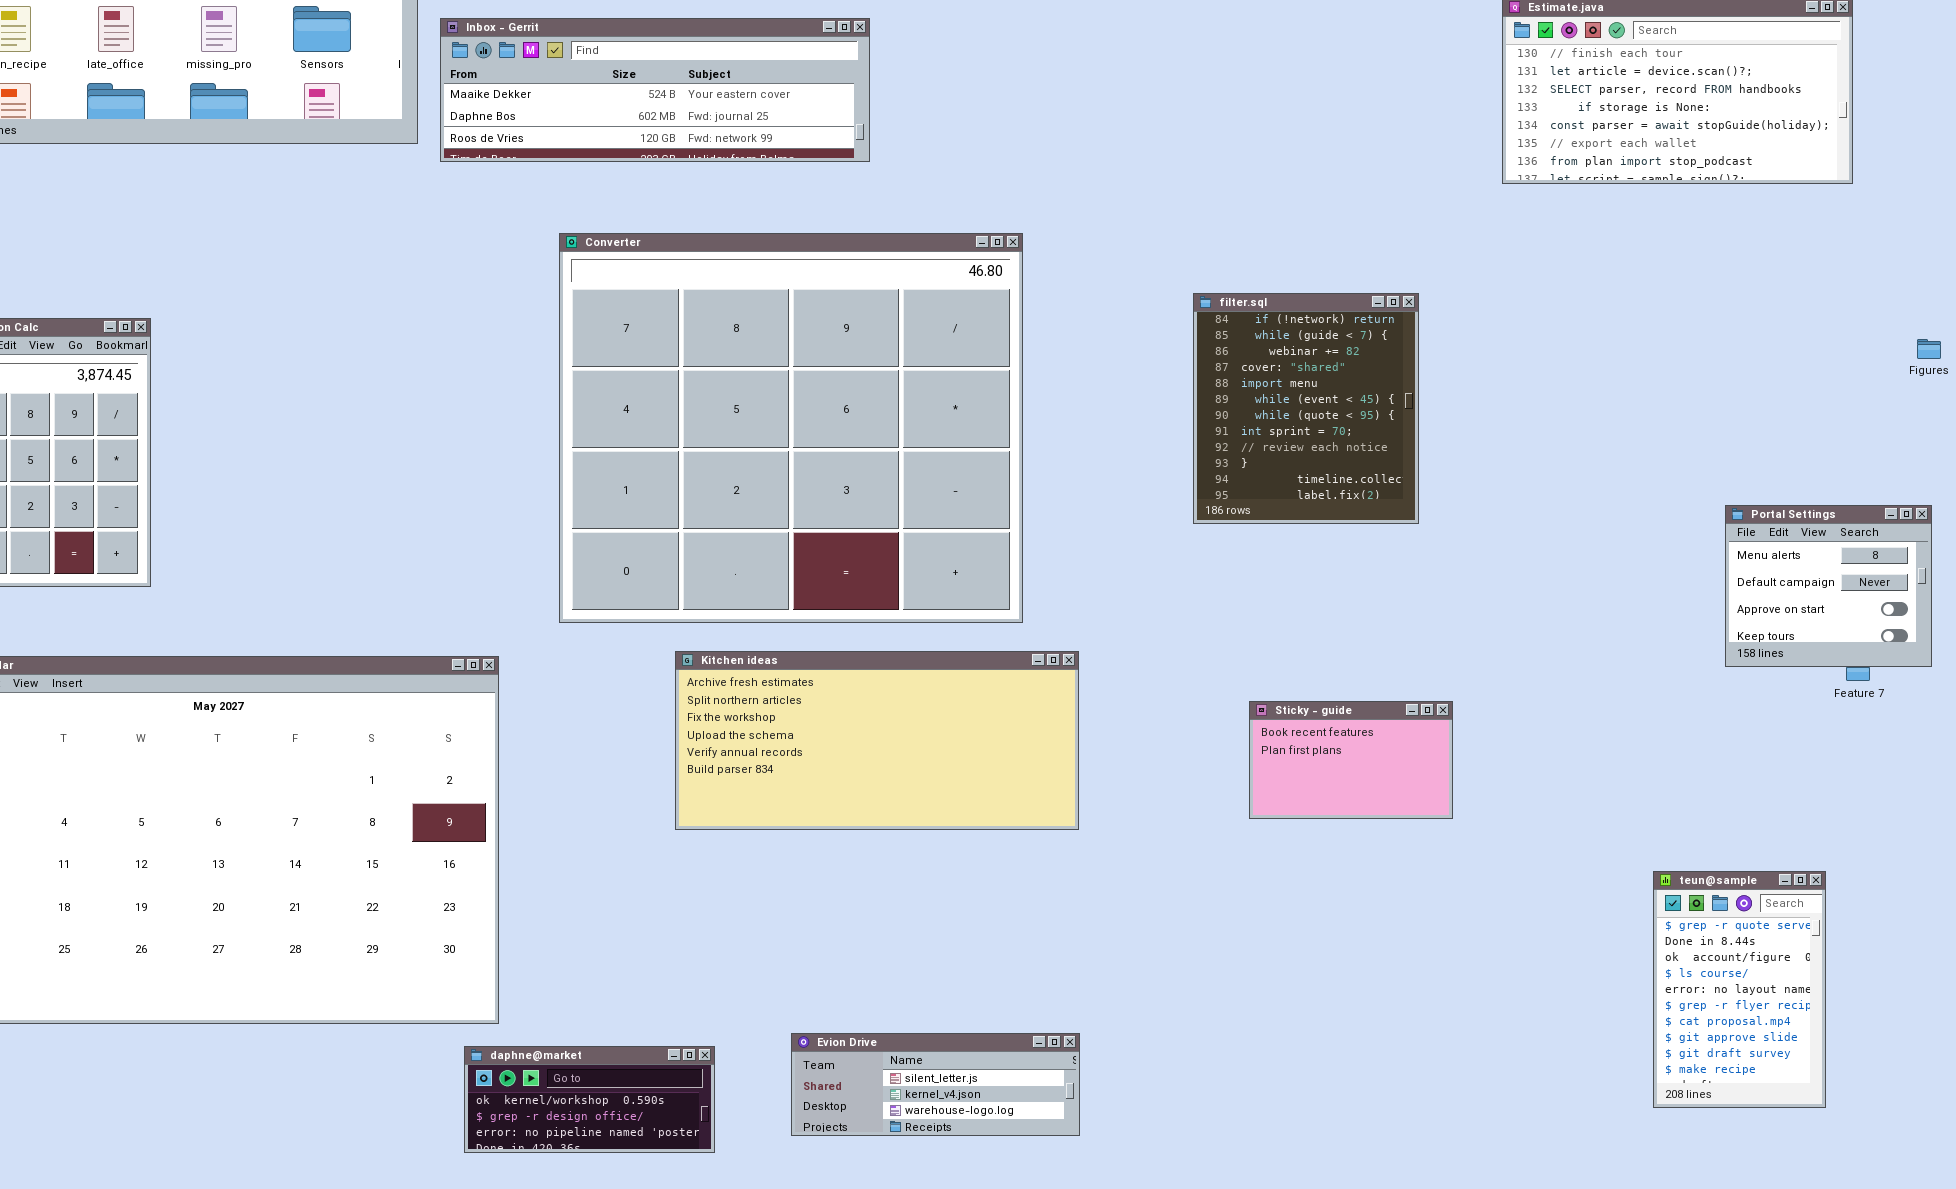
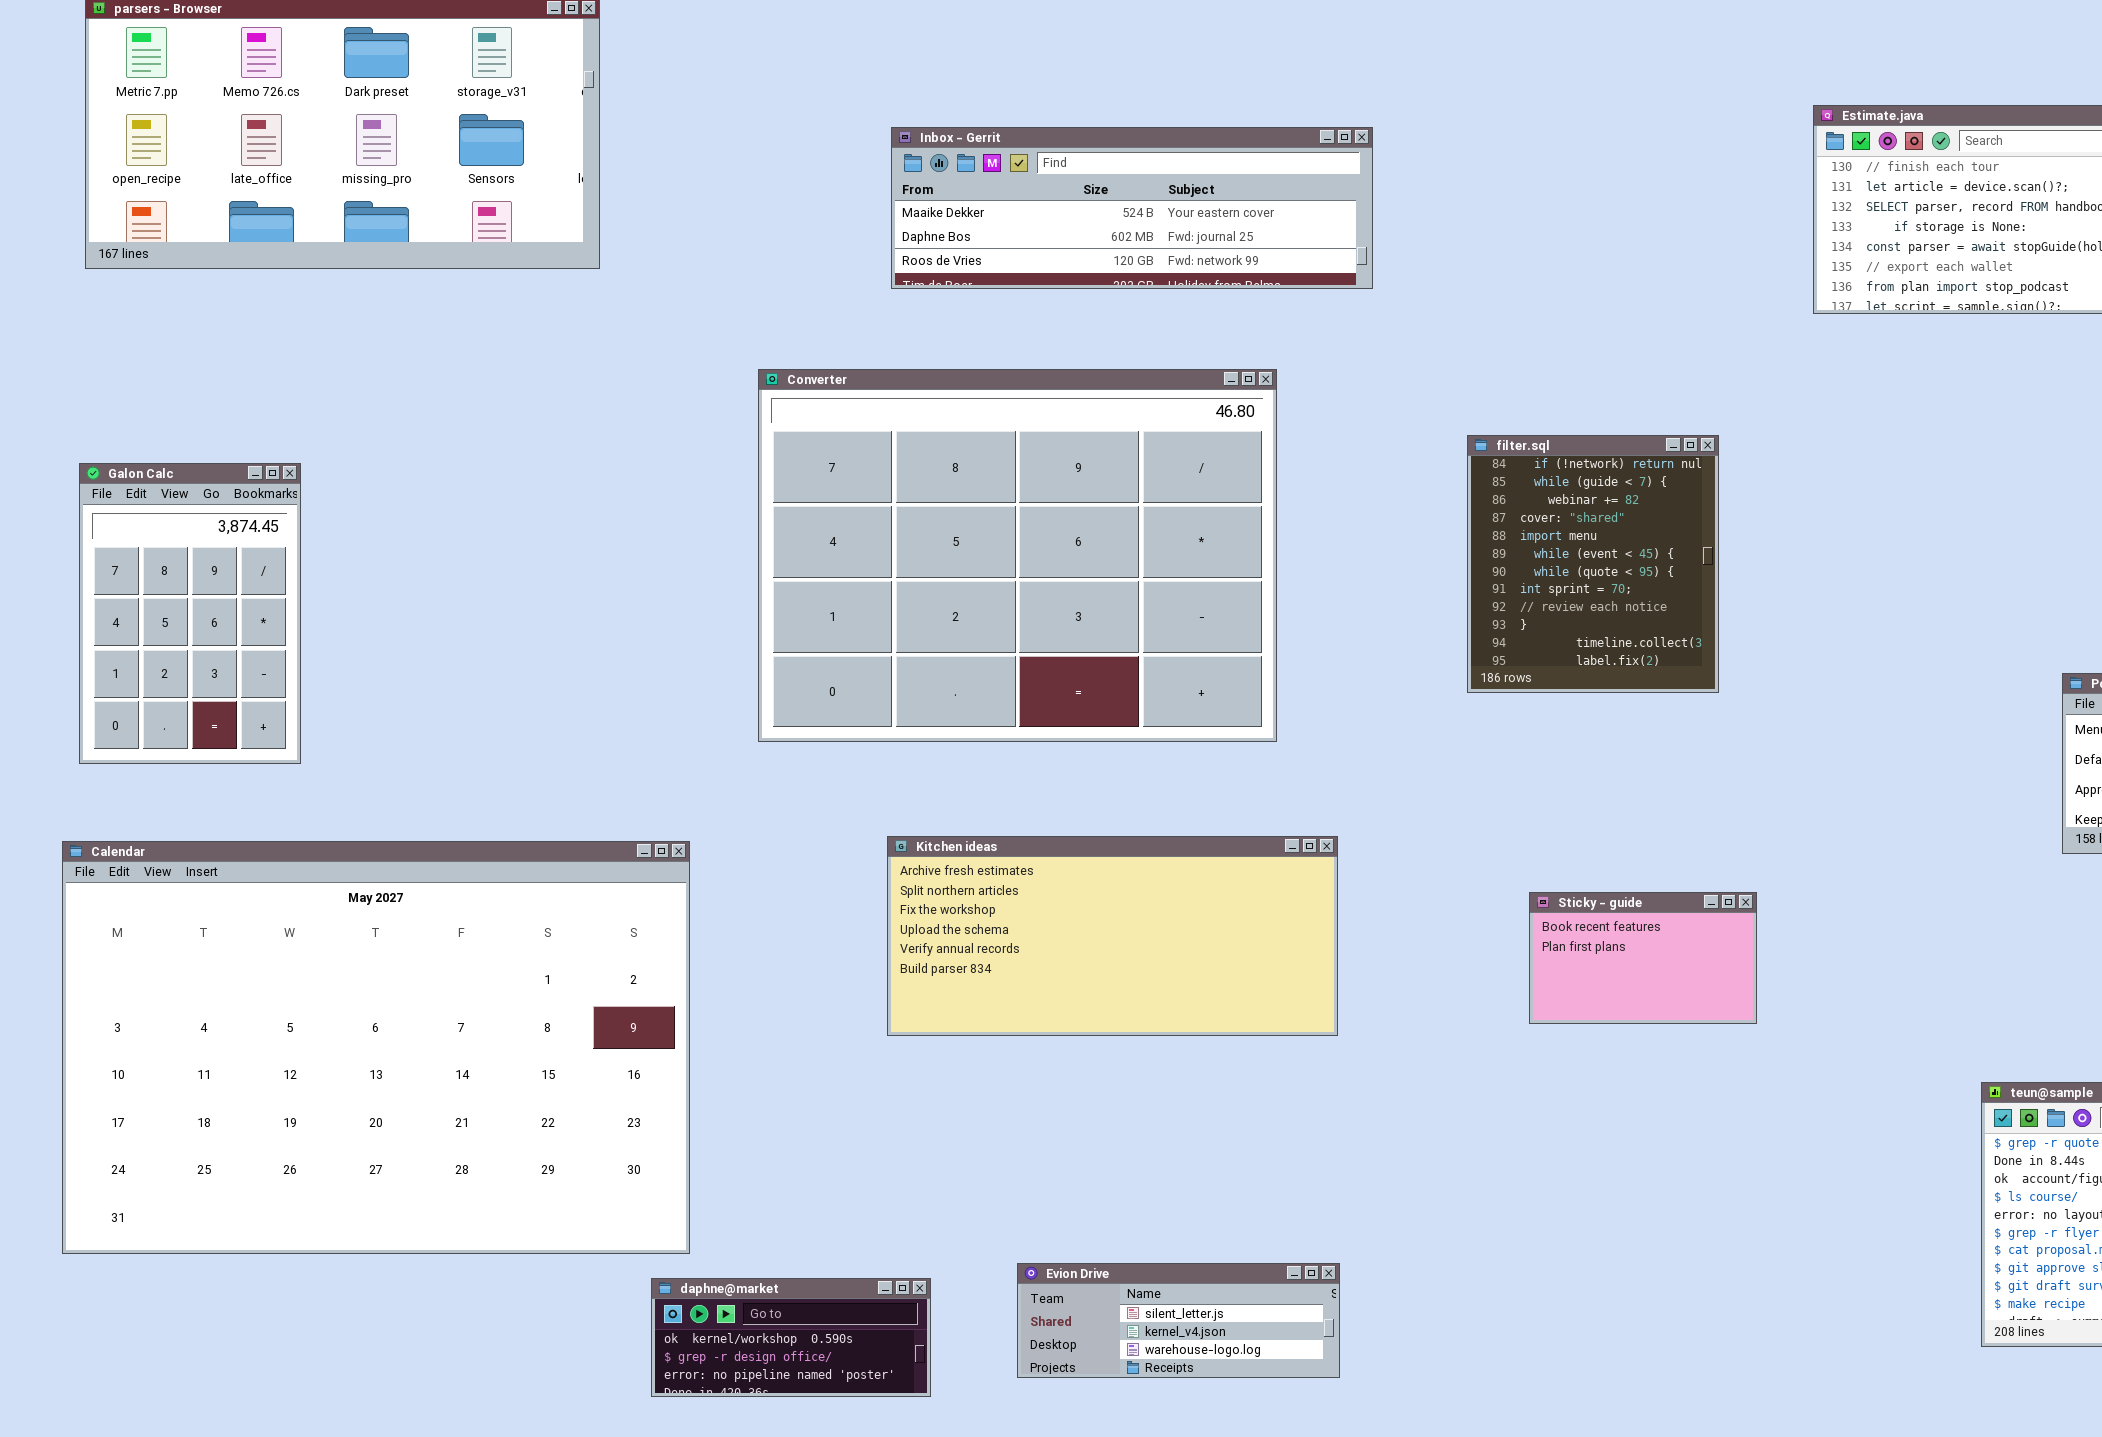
Inbox - Gerrit: [440,18,870,162] -> [891,127,1373,289], moved
Converter: [559,233,1023,623] -> [758,369,1277,742], resized

